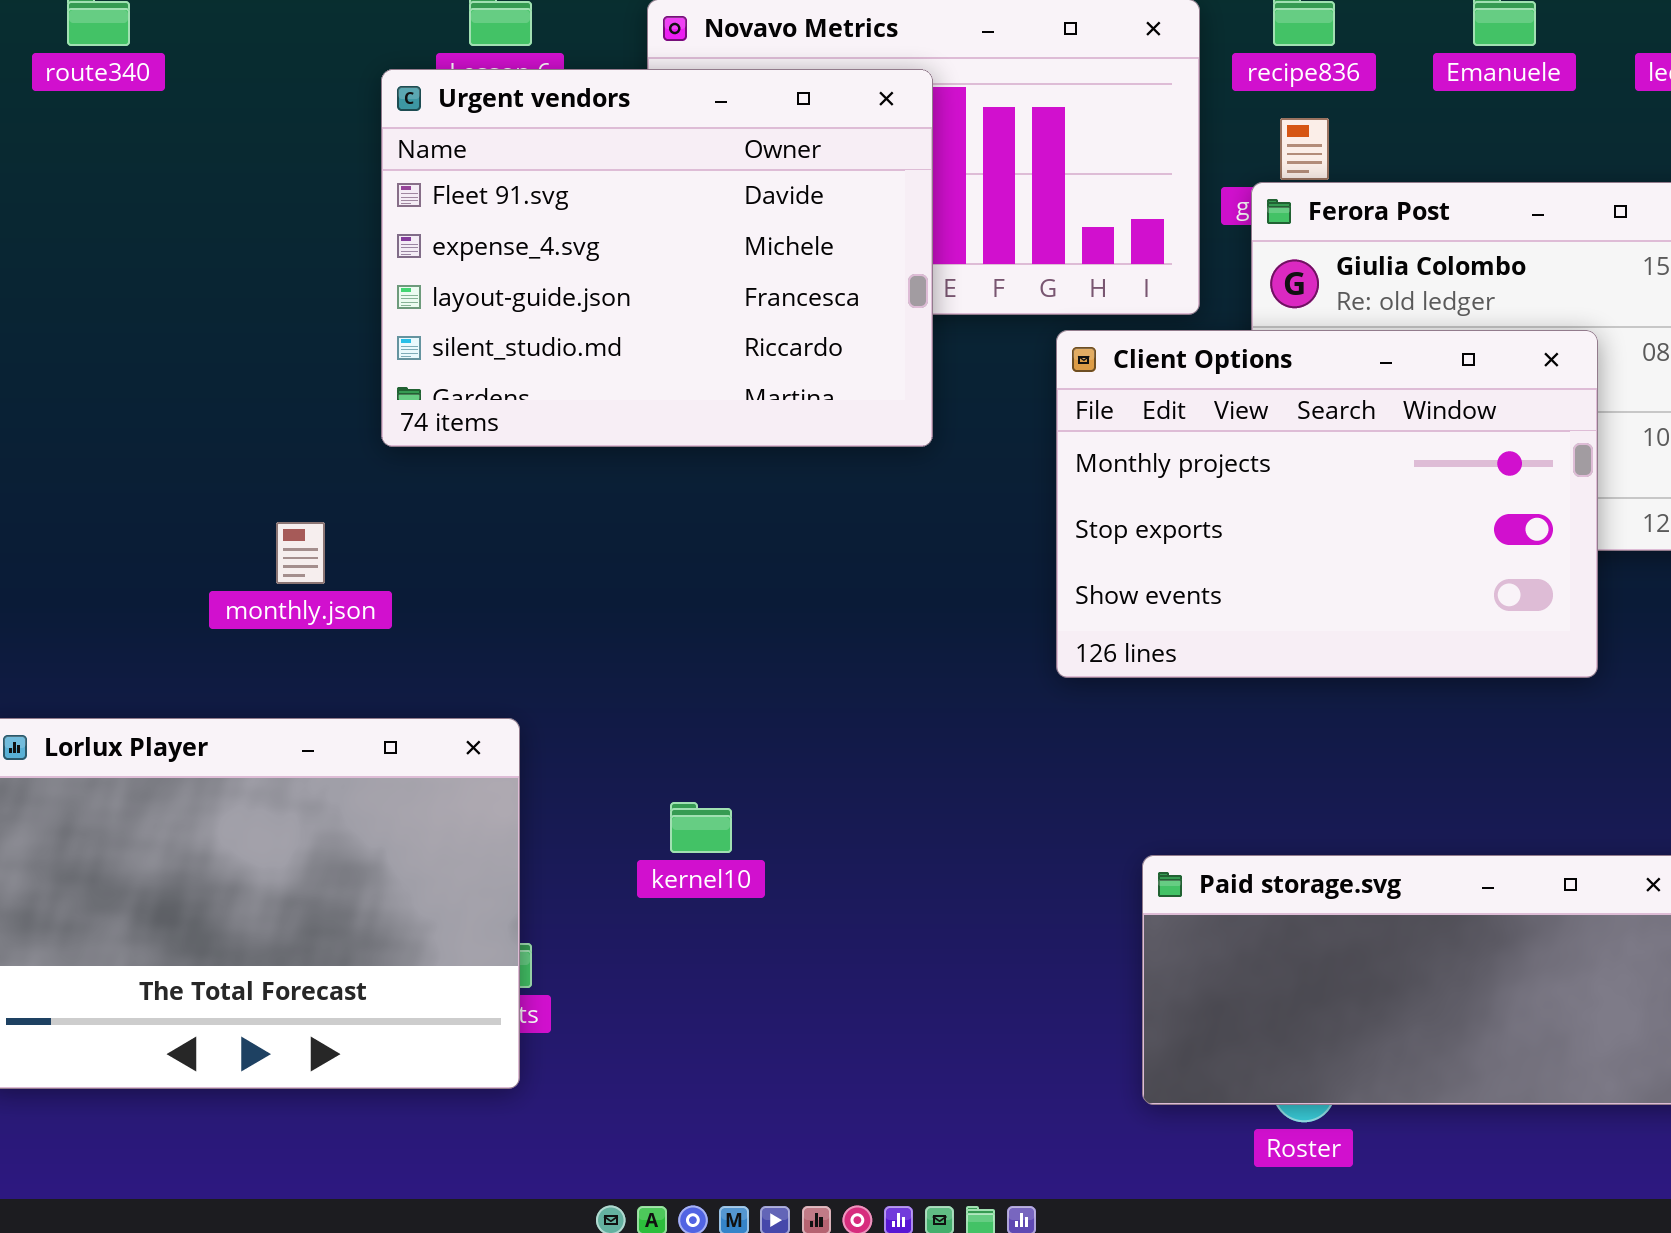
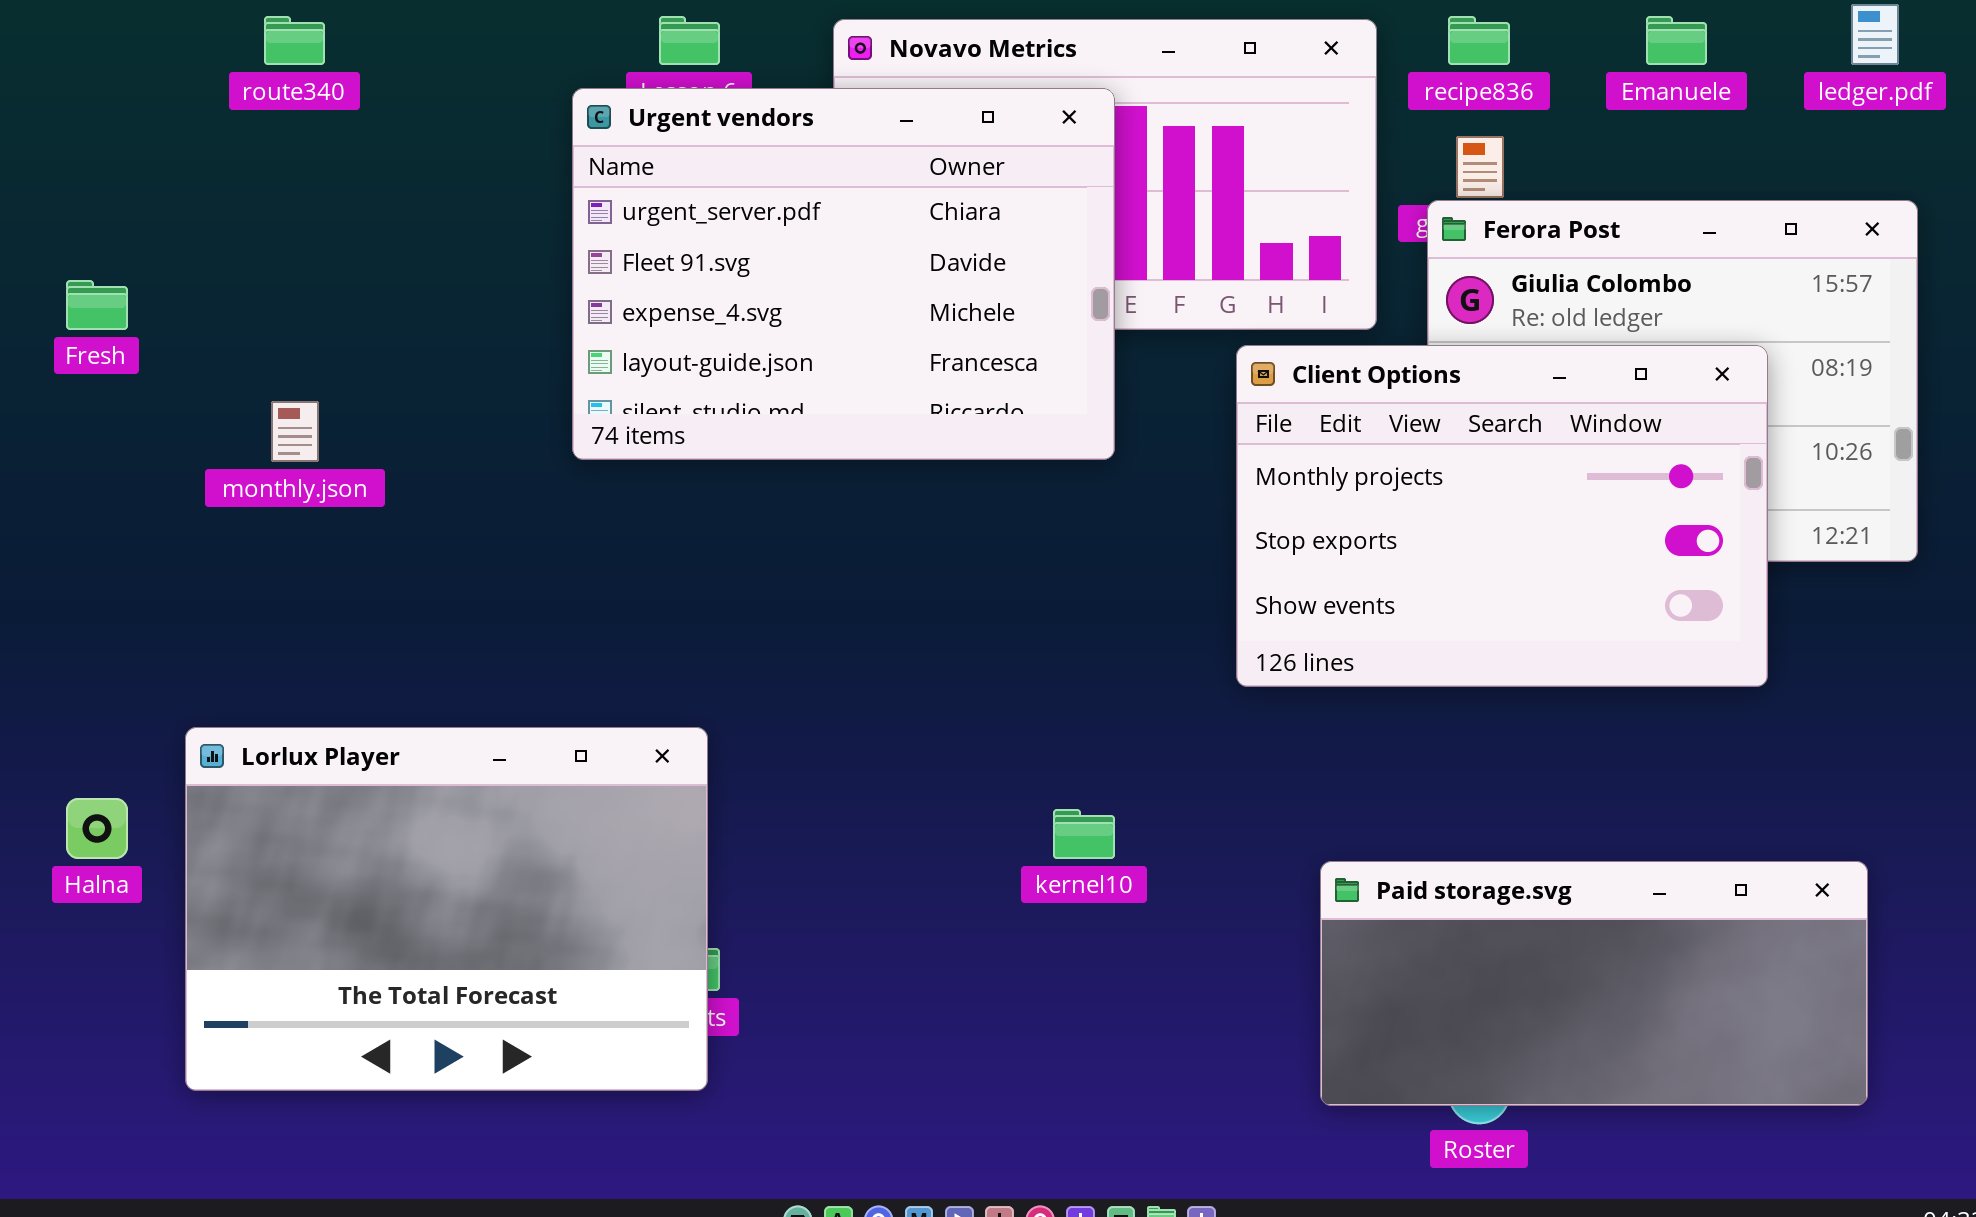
Urgent vendors: [381,69,933,447] -> [572,88,1115,460], scrolled up 1 row
monthly.json: [276,522,325,584] -> [271,401,319,462], moved
kernel10: [670,802,732,853] -> [1053,809,1115,859], moved

